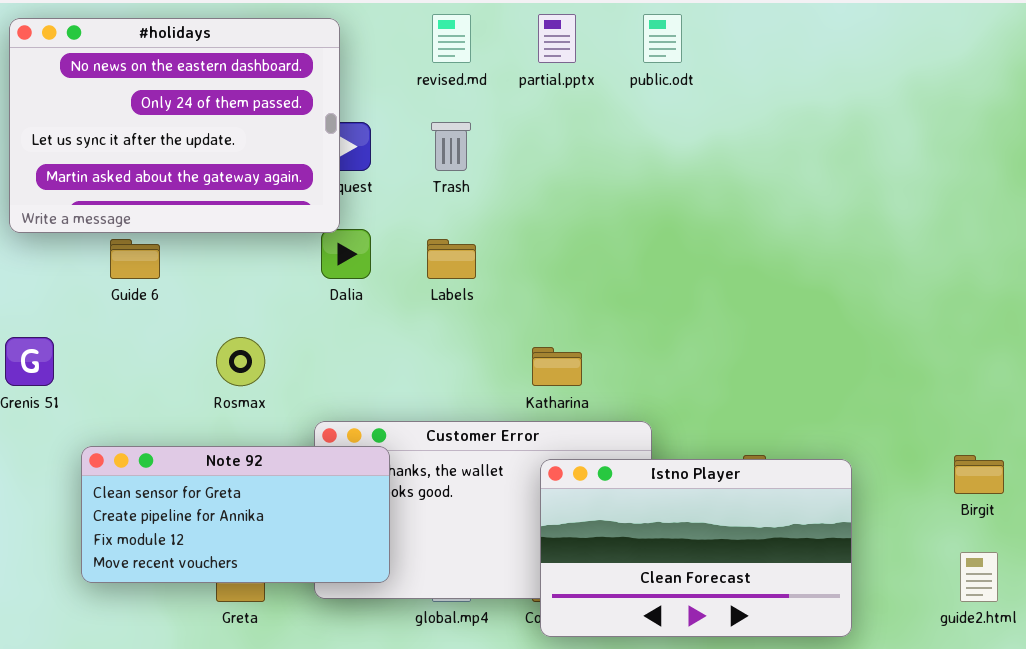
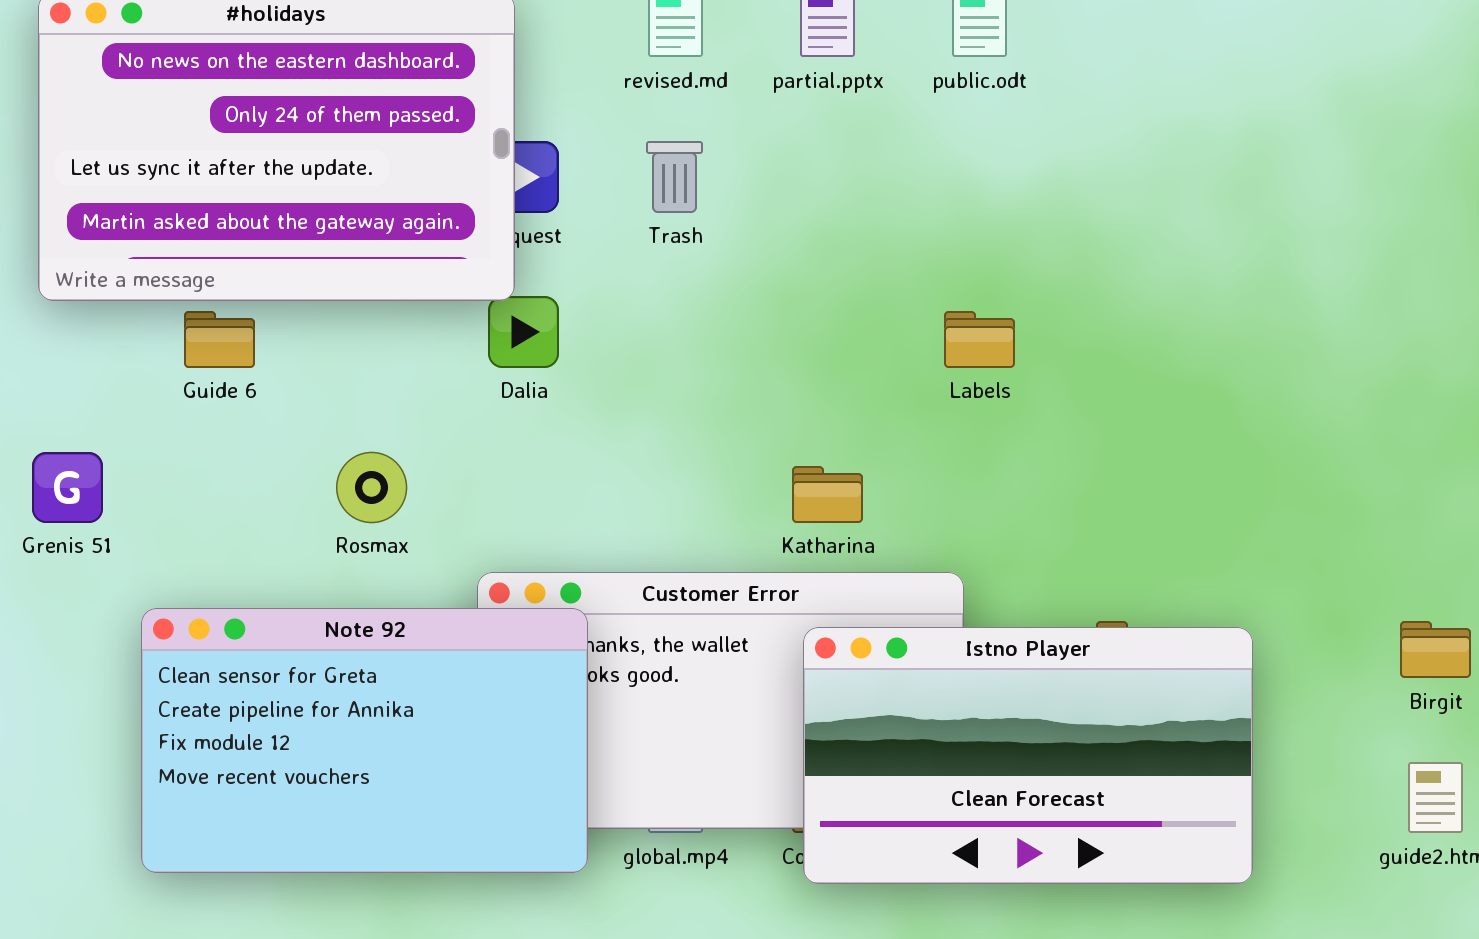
Labels: [427,239,476,279] -> [944,311,1015,368], moved
Note 92: [81,446,390,583] -> [141,608,588,873], resized

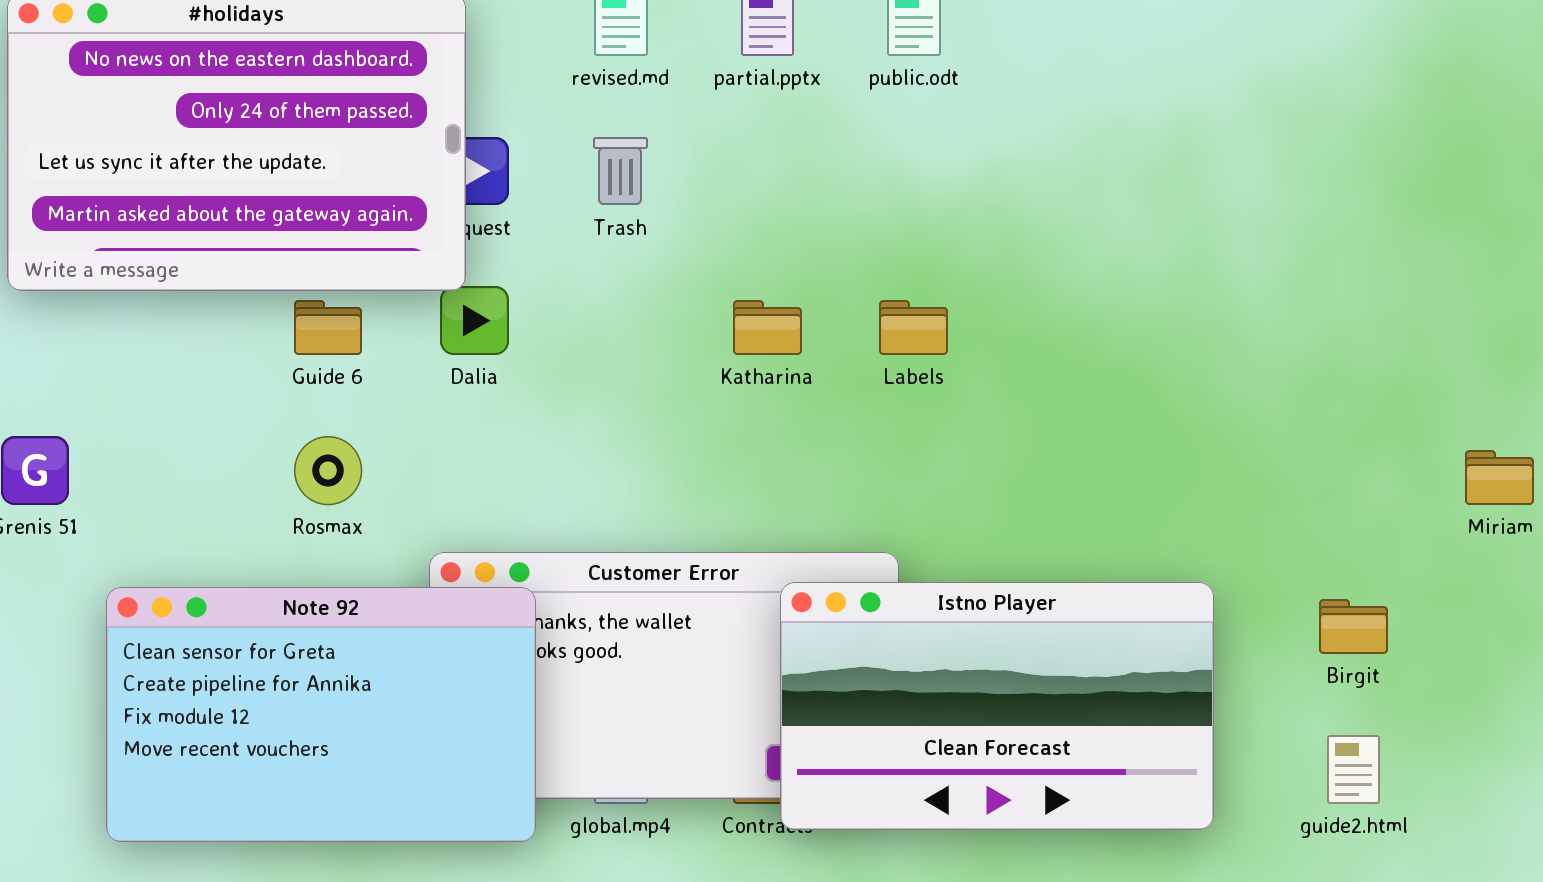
Guide 6: [184,311,255,368] -> [294,300,362,355], moved
Katharina: [792,466,863,523] -> [733,300,802,355], moved
Istno Player: [803,627,1253,884] -> [780,582,1214,830], moved

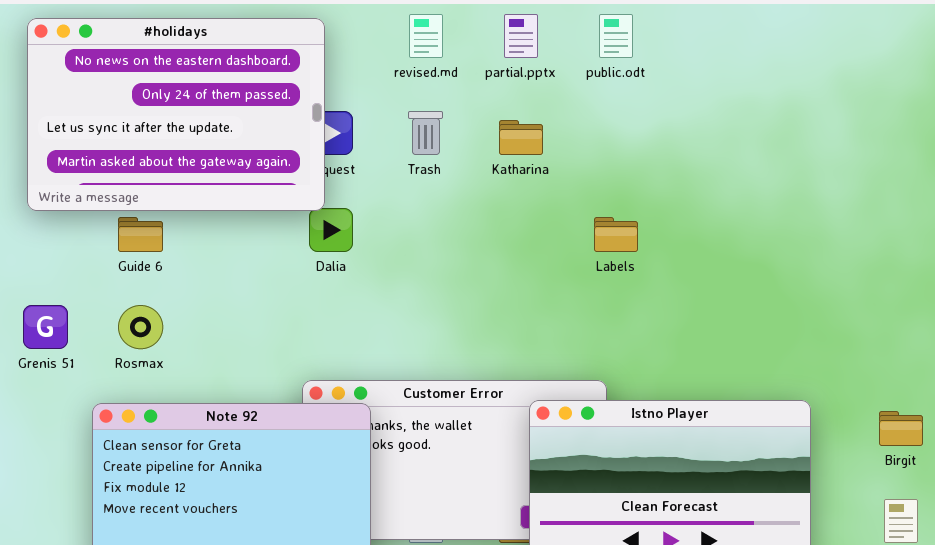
Guide 6: [294,300,362,355] -> [118,217,163,252], moved
Katharina: [733,300,802,355] -> [499,120,543,155], moved
Rosmax: [294,436,362,505] -> [118,305,163,349], moved

